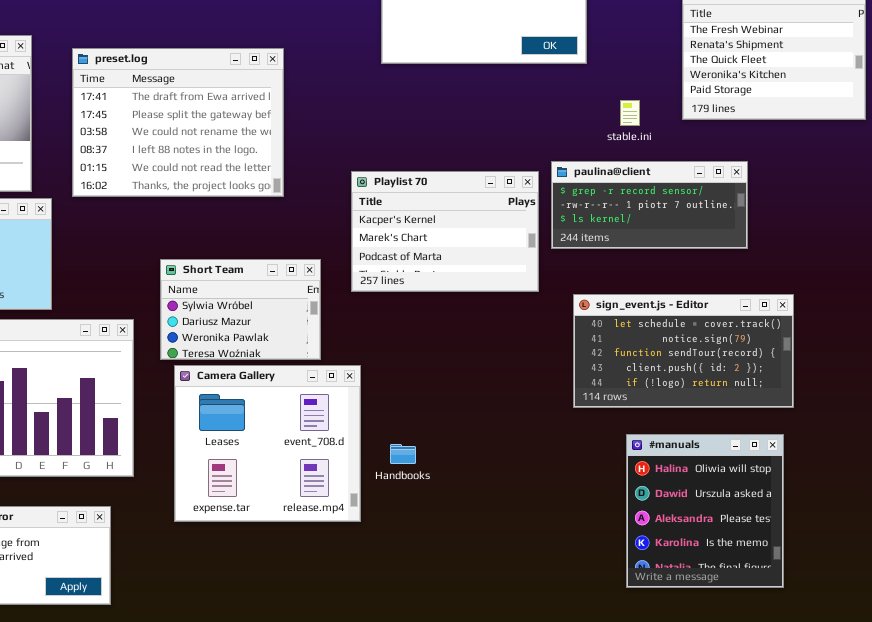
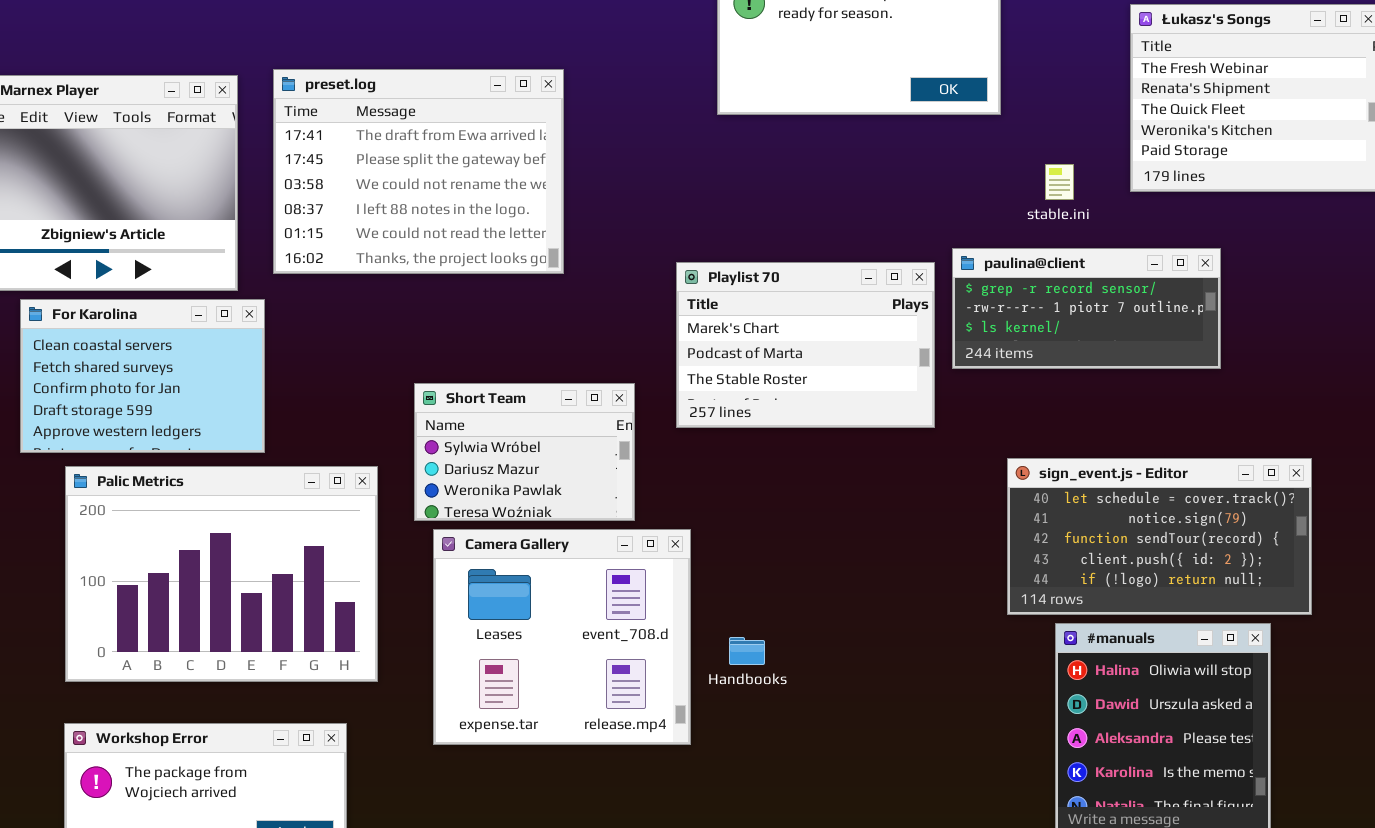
preset.log: [72,48,284,197] -> [273,69,564,274], moved
Playlist 70: [351,171,539,292] -> [676,262,935,428], scrolled down 1 row
sign_event.js - Editor: [573,294,794,408] -> [1007,458,1312,615], moved

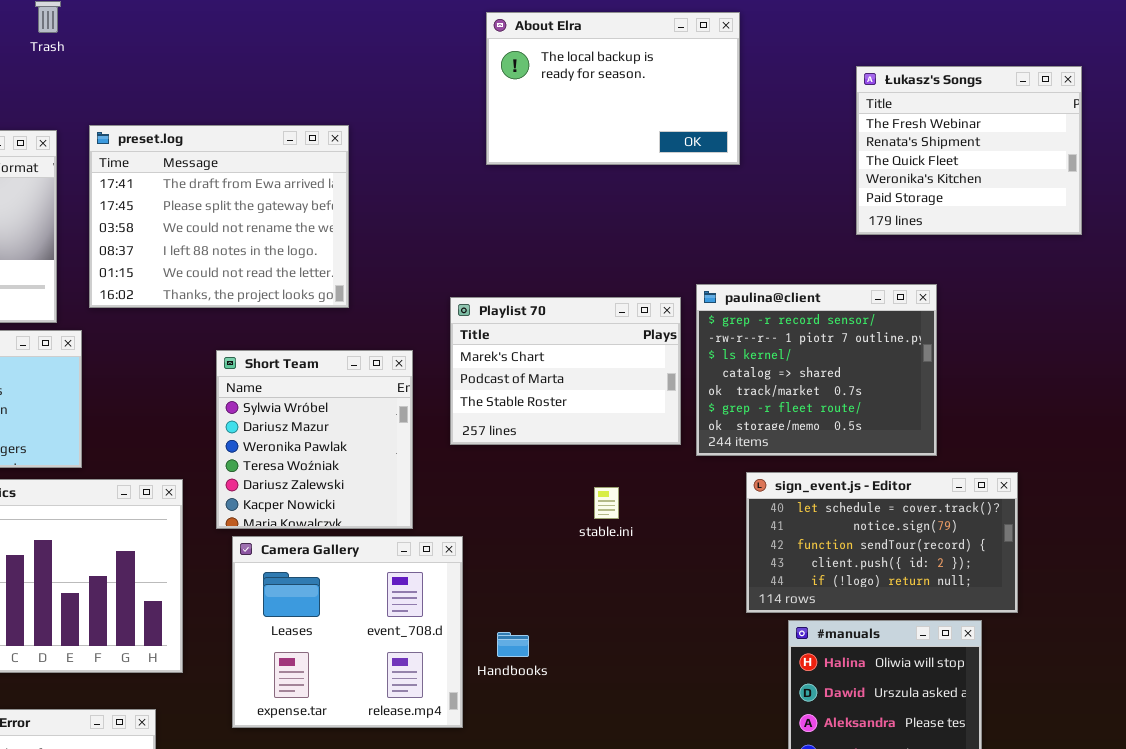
stable.ini: [1045,164,1074,200] -> [594,487,619,519], moved
paulina@client: [952,248,1221,369] -> [696,284,937,456], resized
Short Team: [414,383,635,521] -> [216,350,413,529], resized

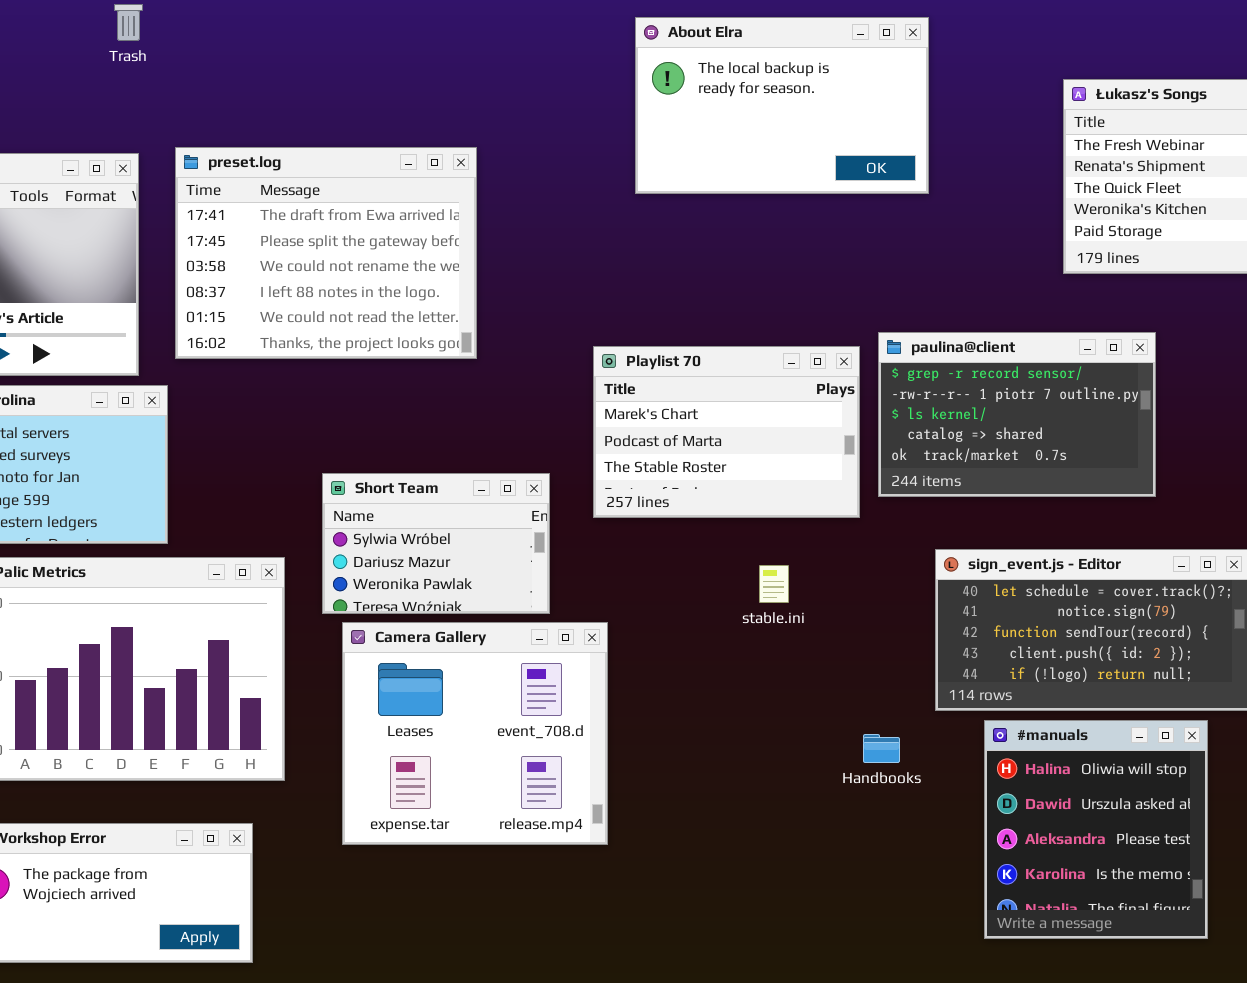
paulina@client: [696,284,937,456] -> [878,332,1156,497], resized
Short Team: [216,350,413,529] -> [322,473,550,614], resized
Handbooks: [497,632,529,657] -> [863,734,900,763], moved

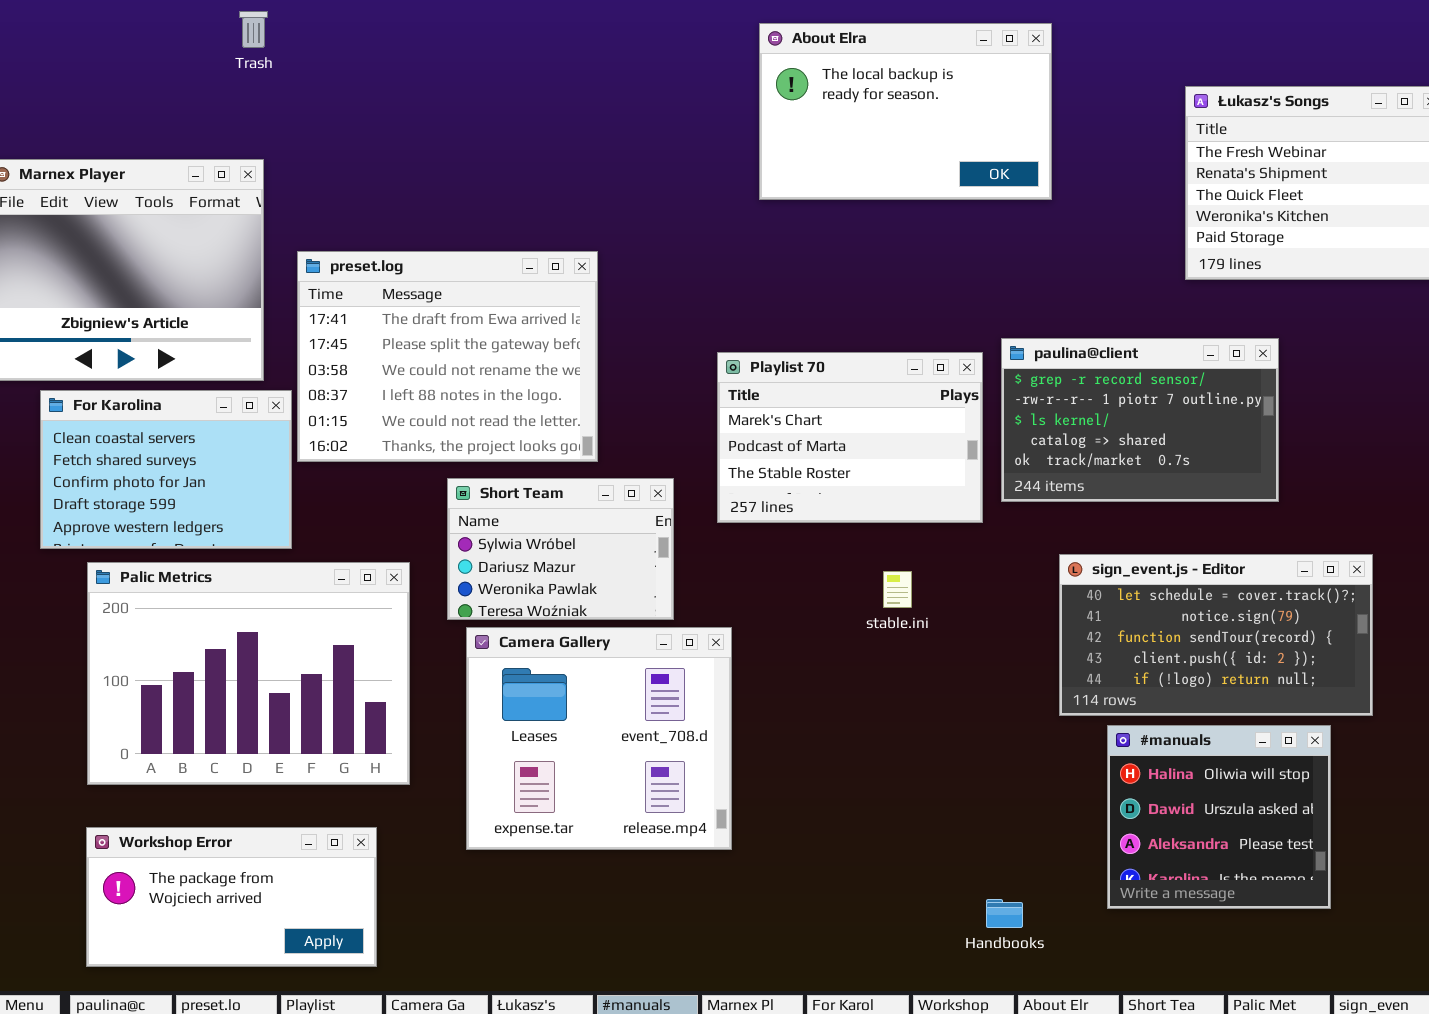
preset.log: [175,147,477,359] -> [297,251,598,462], moved
#manuals: [984,720,1208,939] -> [1107,725,1331,909], resized
Handbooks: [863,734,900,763] -> [986,899,1023,928], moved

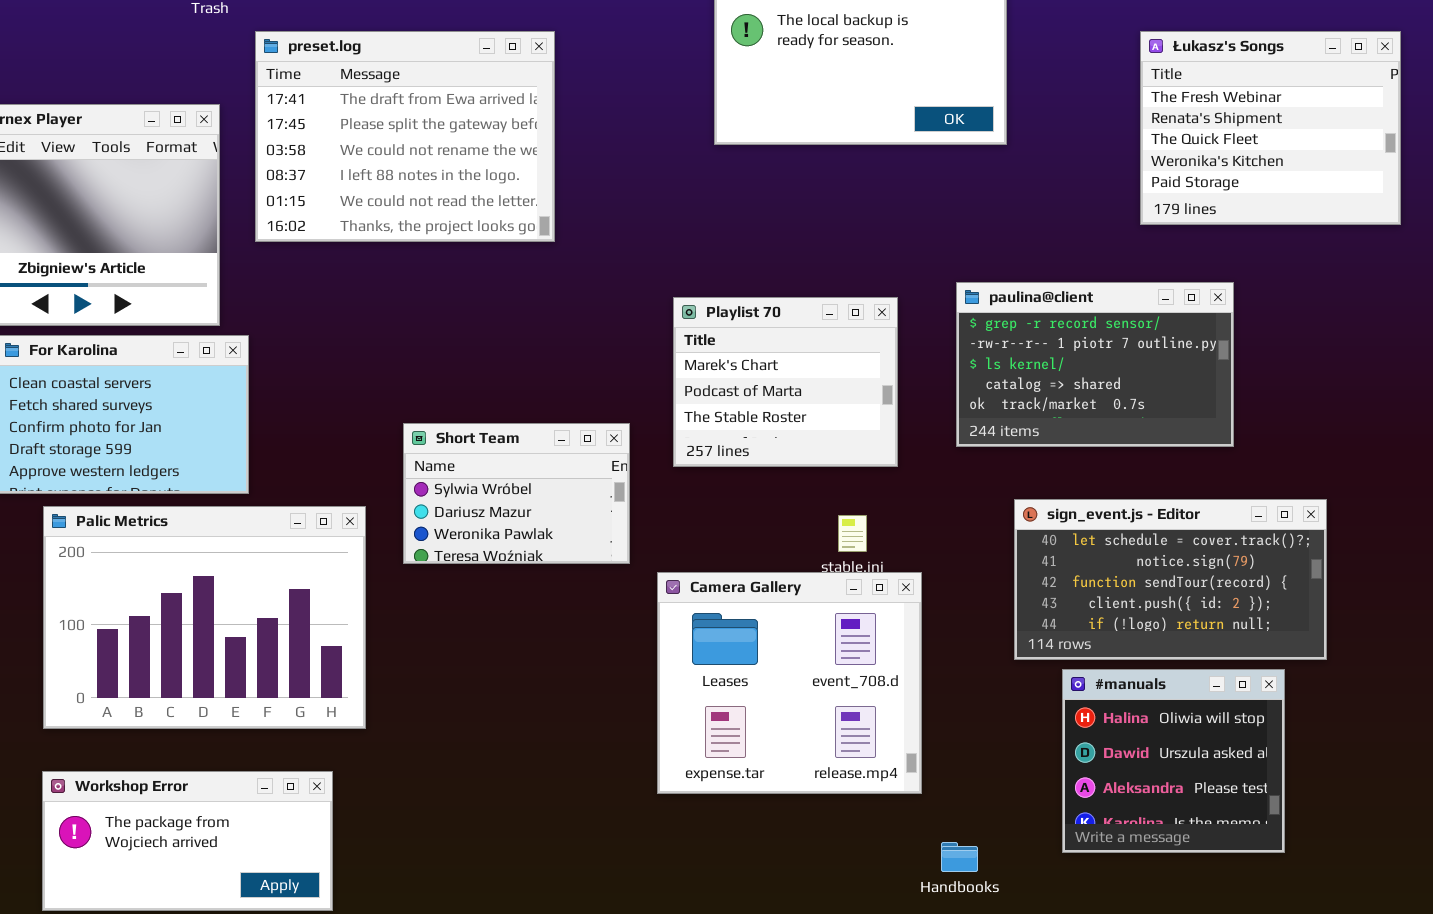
preset.log: [297,251,598,462] -> [255,31,555,242], moved
Playlist 70: [717,352,983,523] -> [673,297,898,467], resized
Camera Gallery: [466,627,732,850] -> [657,572,922,794], moved

